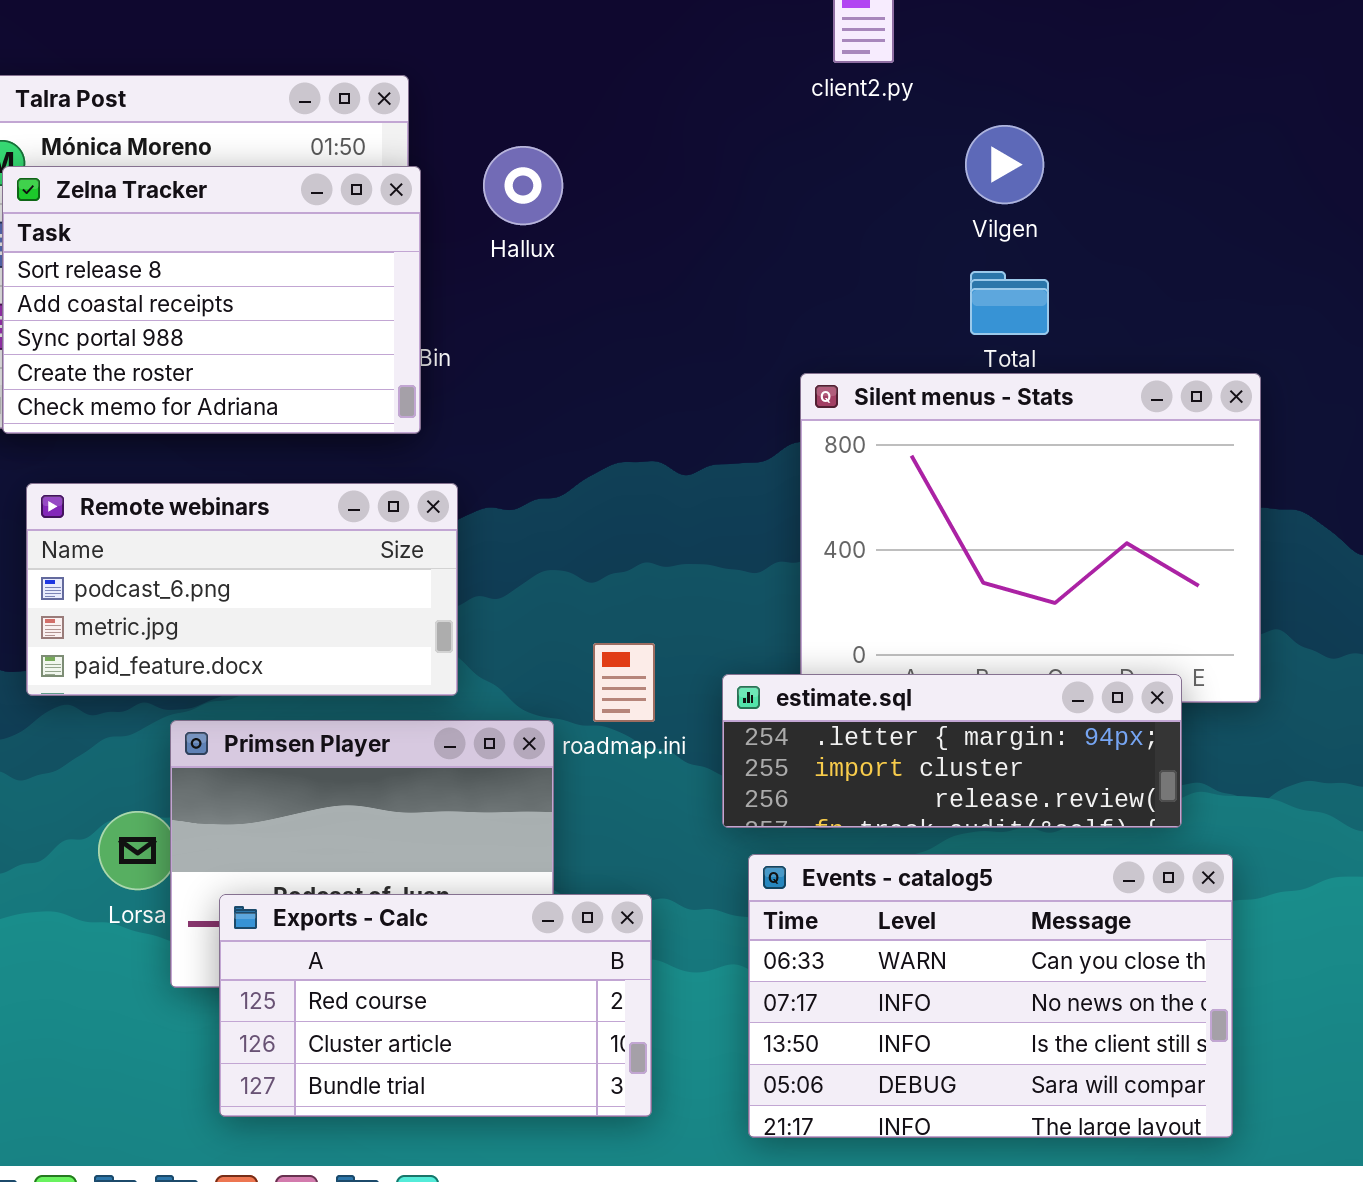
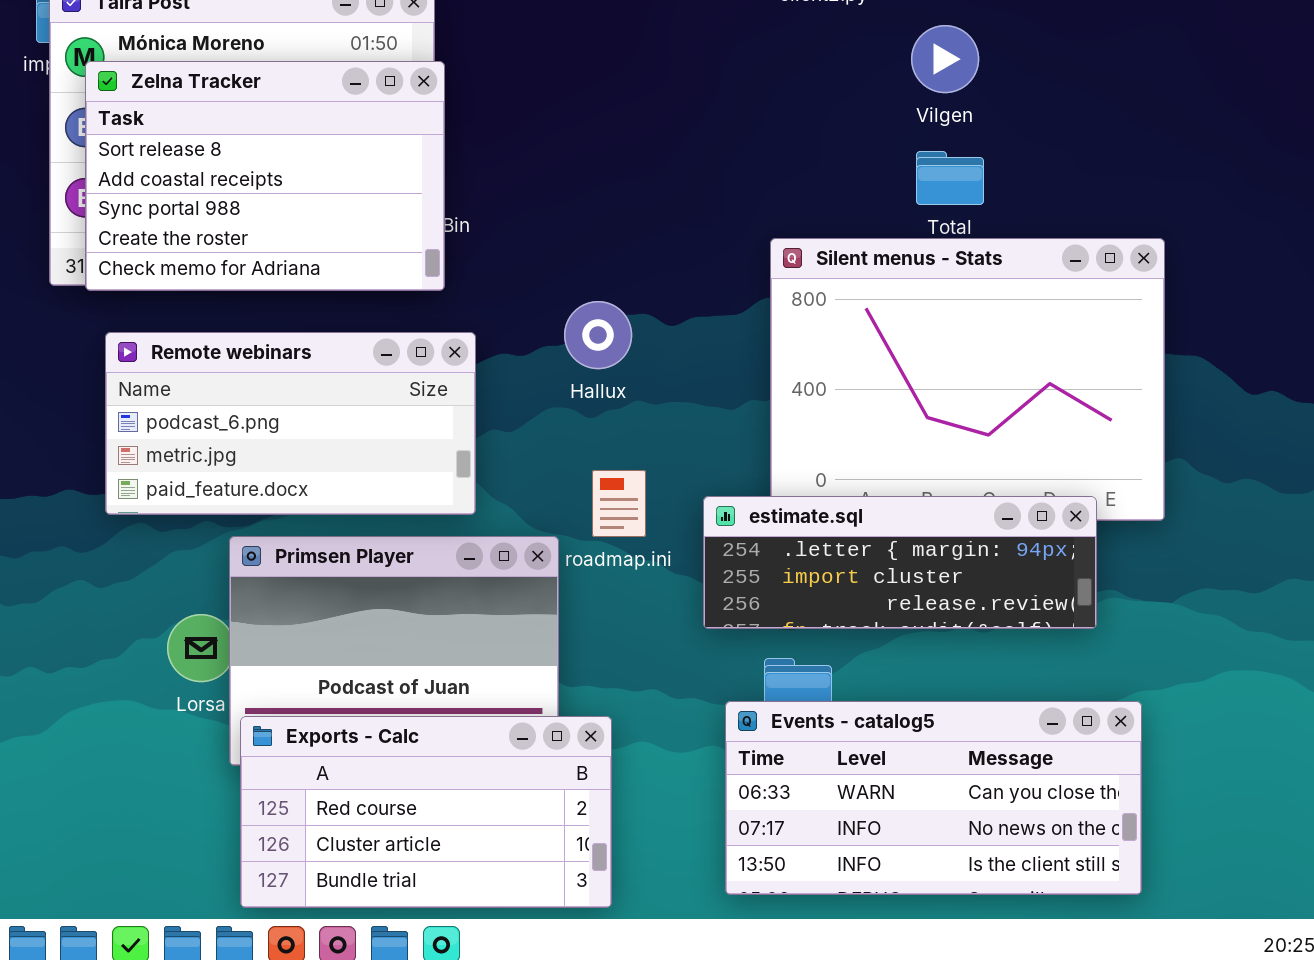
Hallux: [483,146,563,225] -> [564,301,632,369], moved
Events - catalog5: [748,854,1233,1138] -> [725,701,1142,895], resized
Exports - Calc: [219,894,652,1117] -> [240,716,612,908], moved

